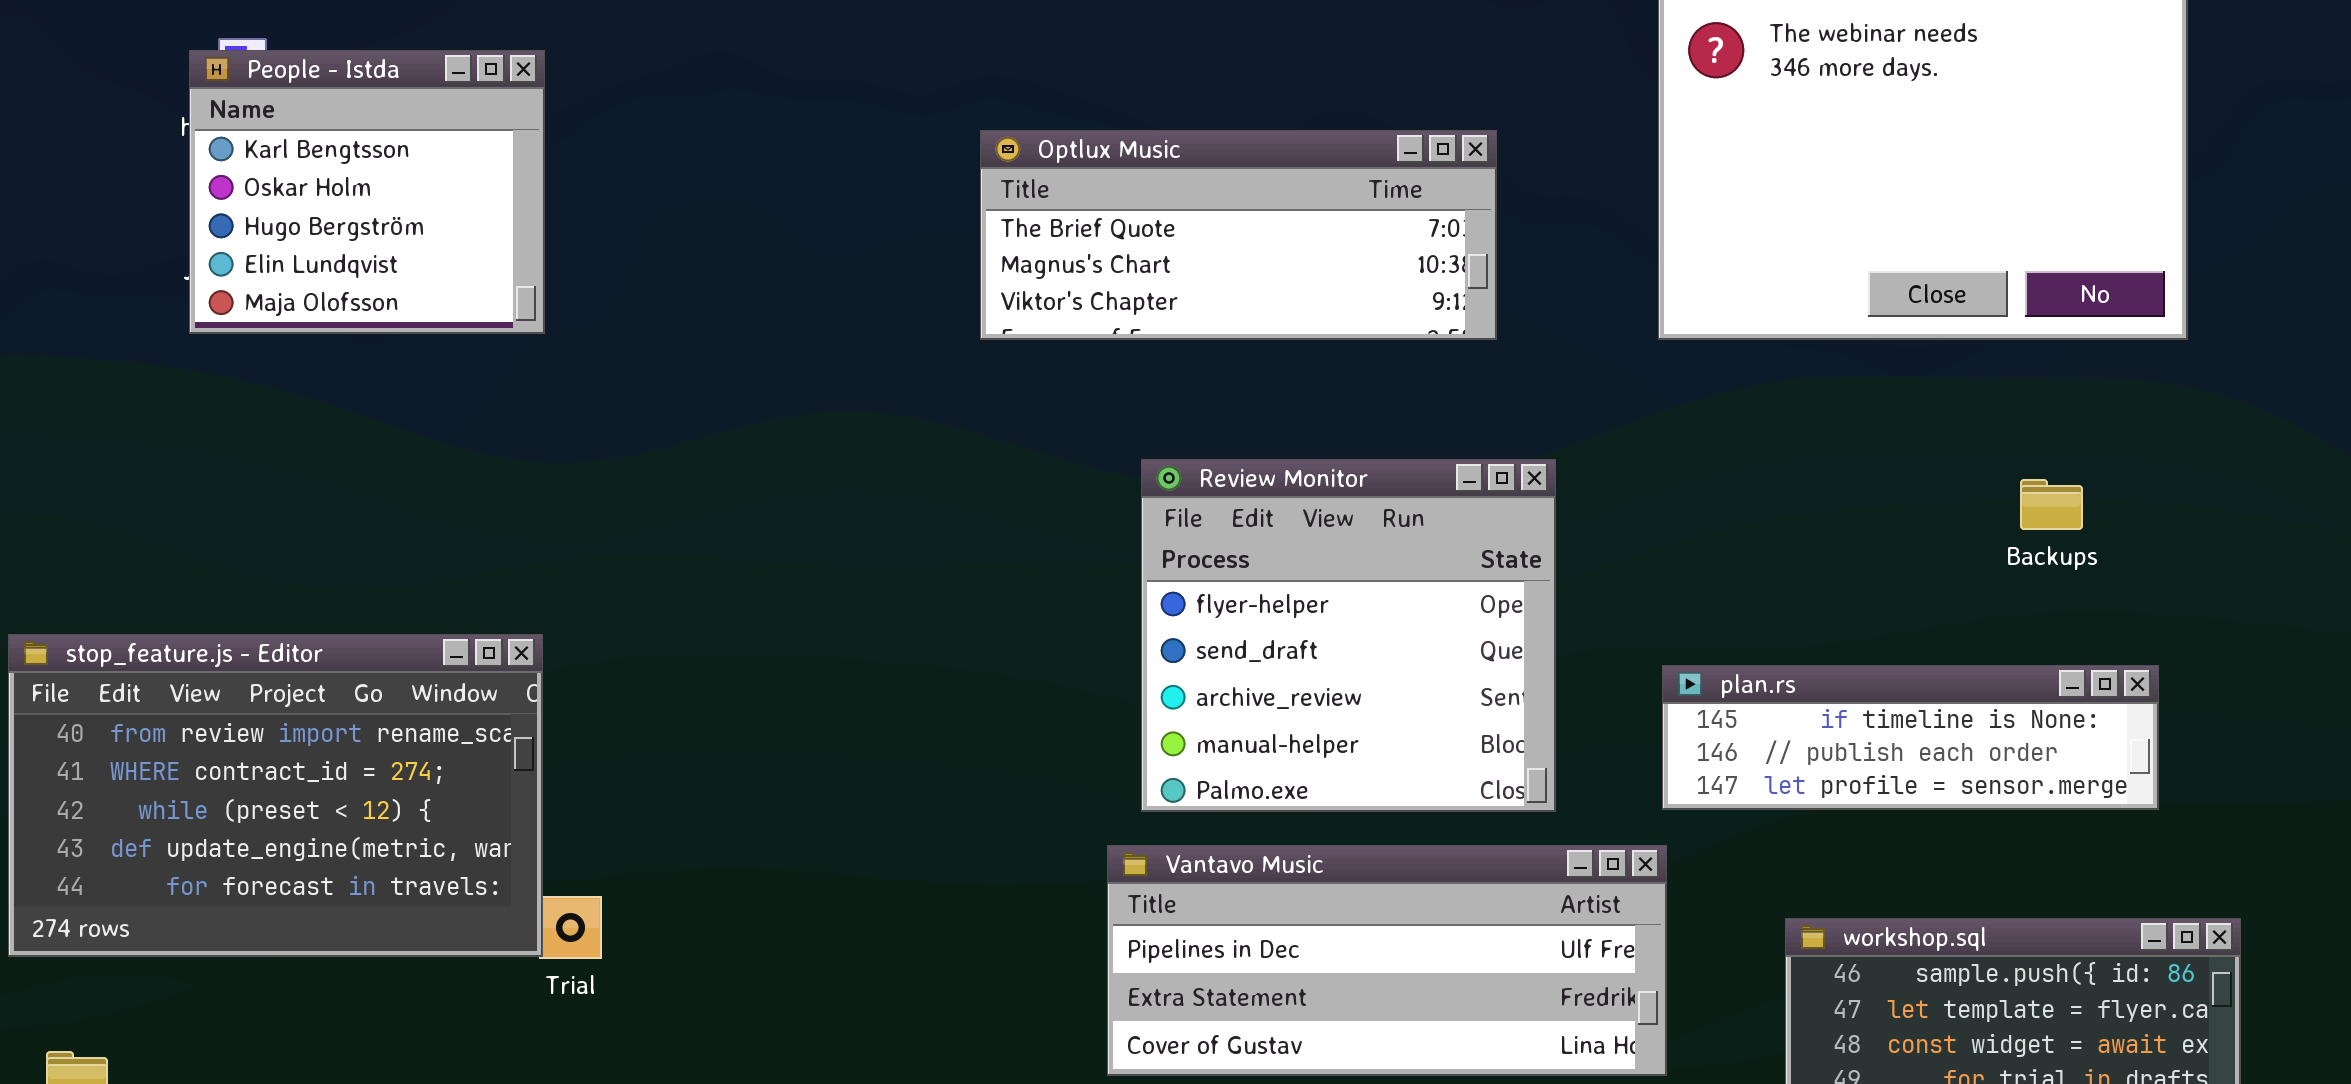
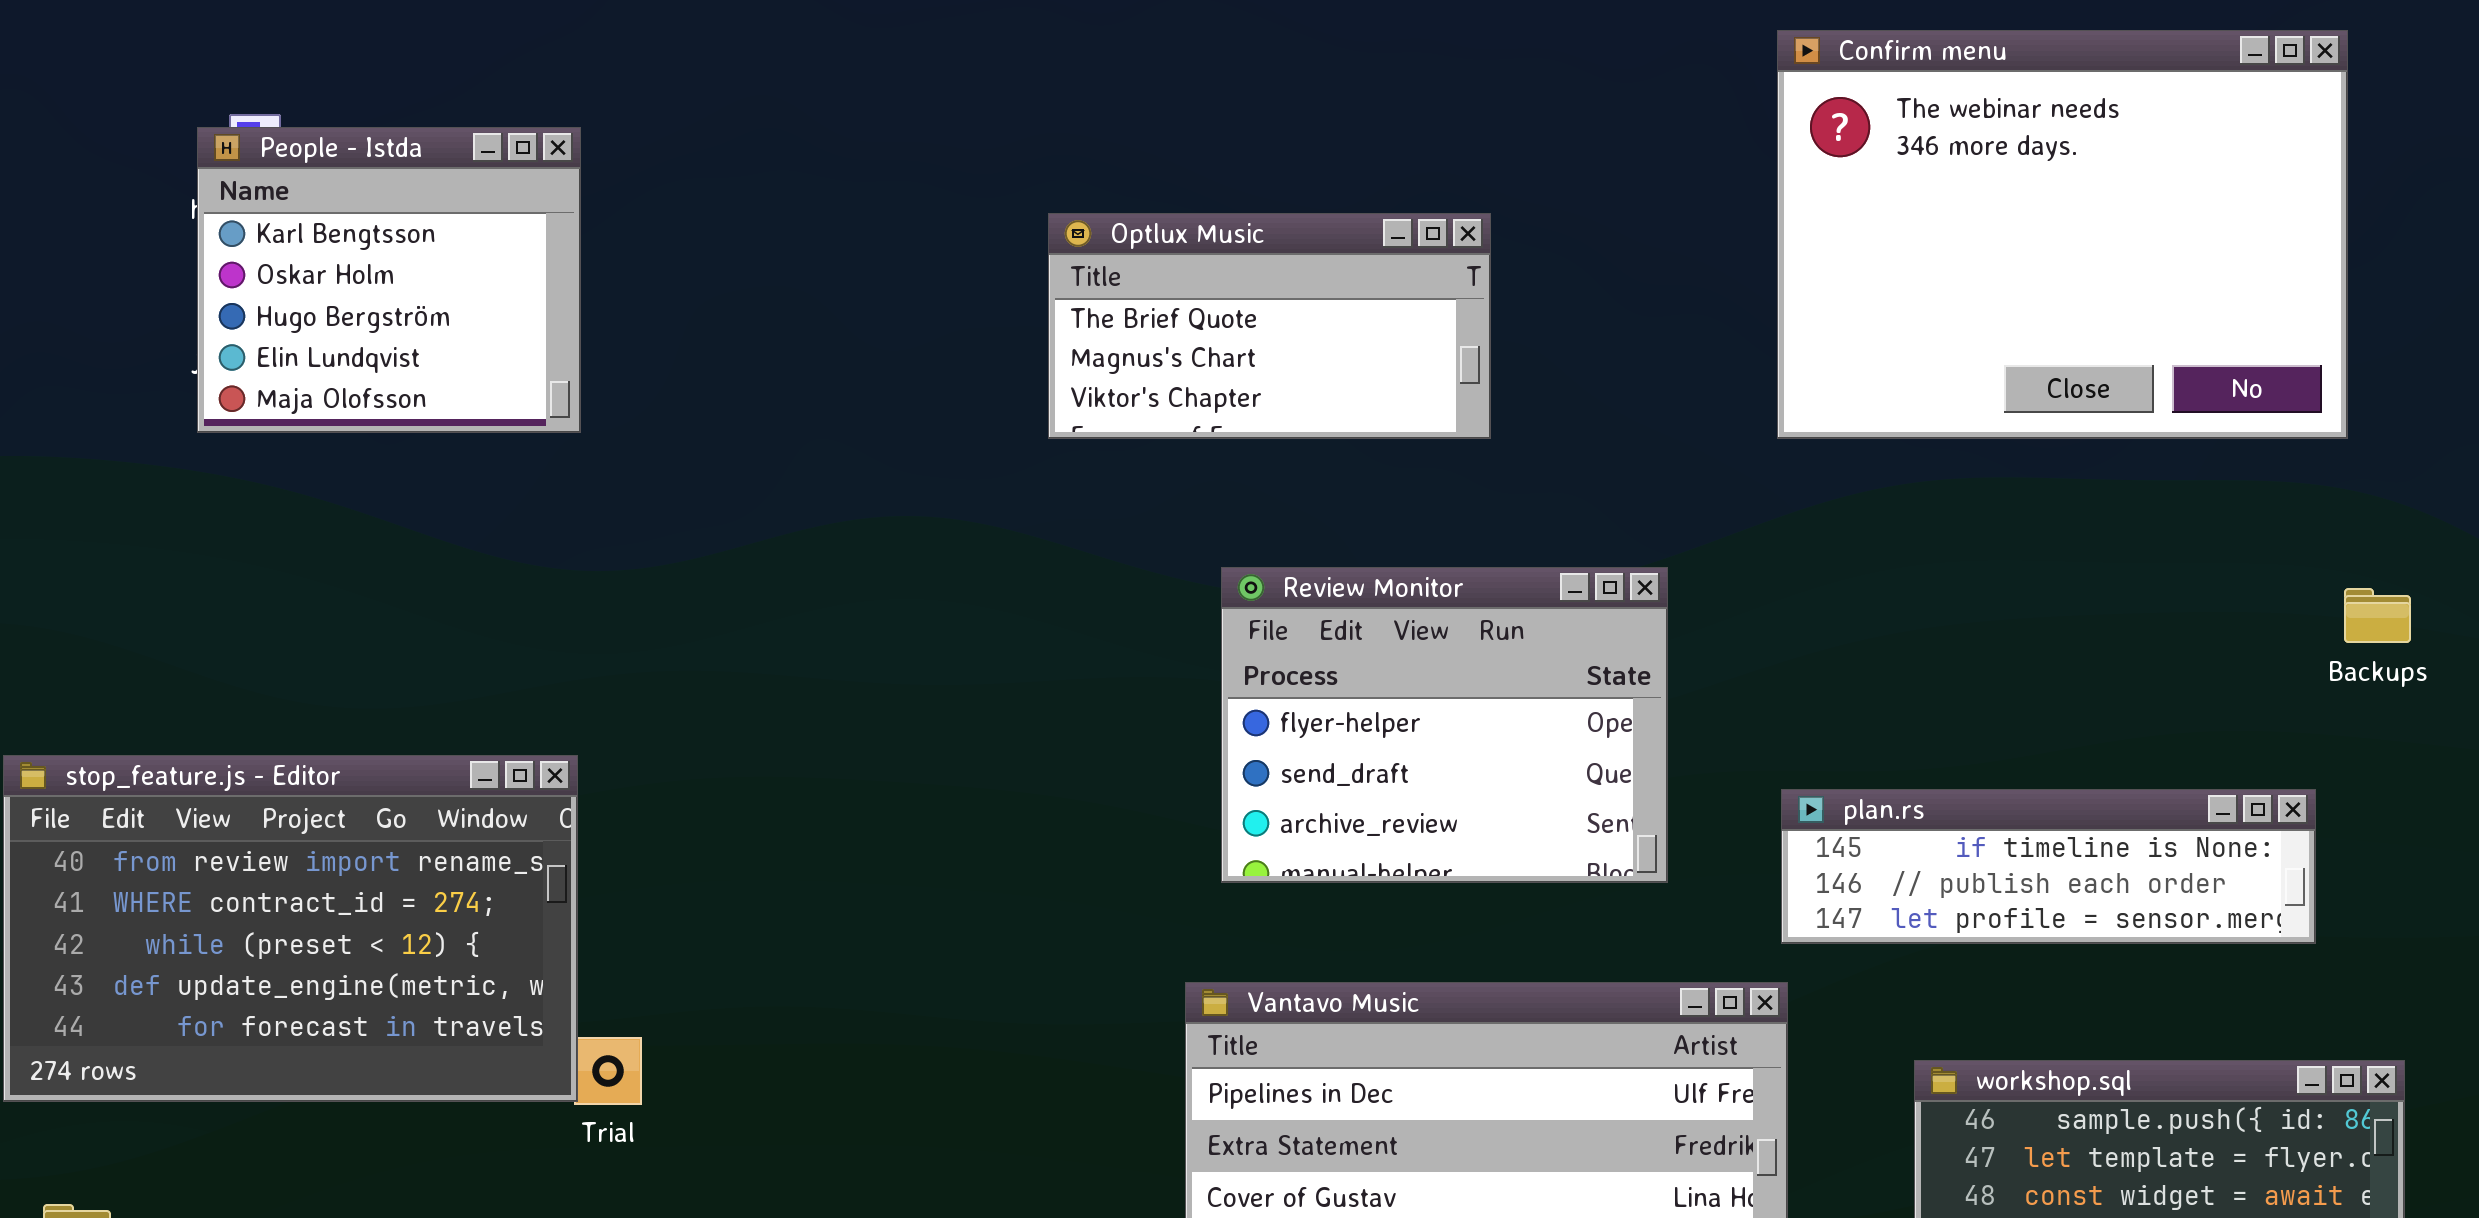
Optlux Music: [980,130,1497,340] -> [1048,213,1491,439], resized
Review Monitor: [1141,459,1556,812] -> [1221,567,1668,883], resized
Backups: [2020,479,2083,530] -> [2344,588,2411,643], moved

